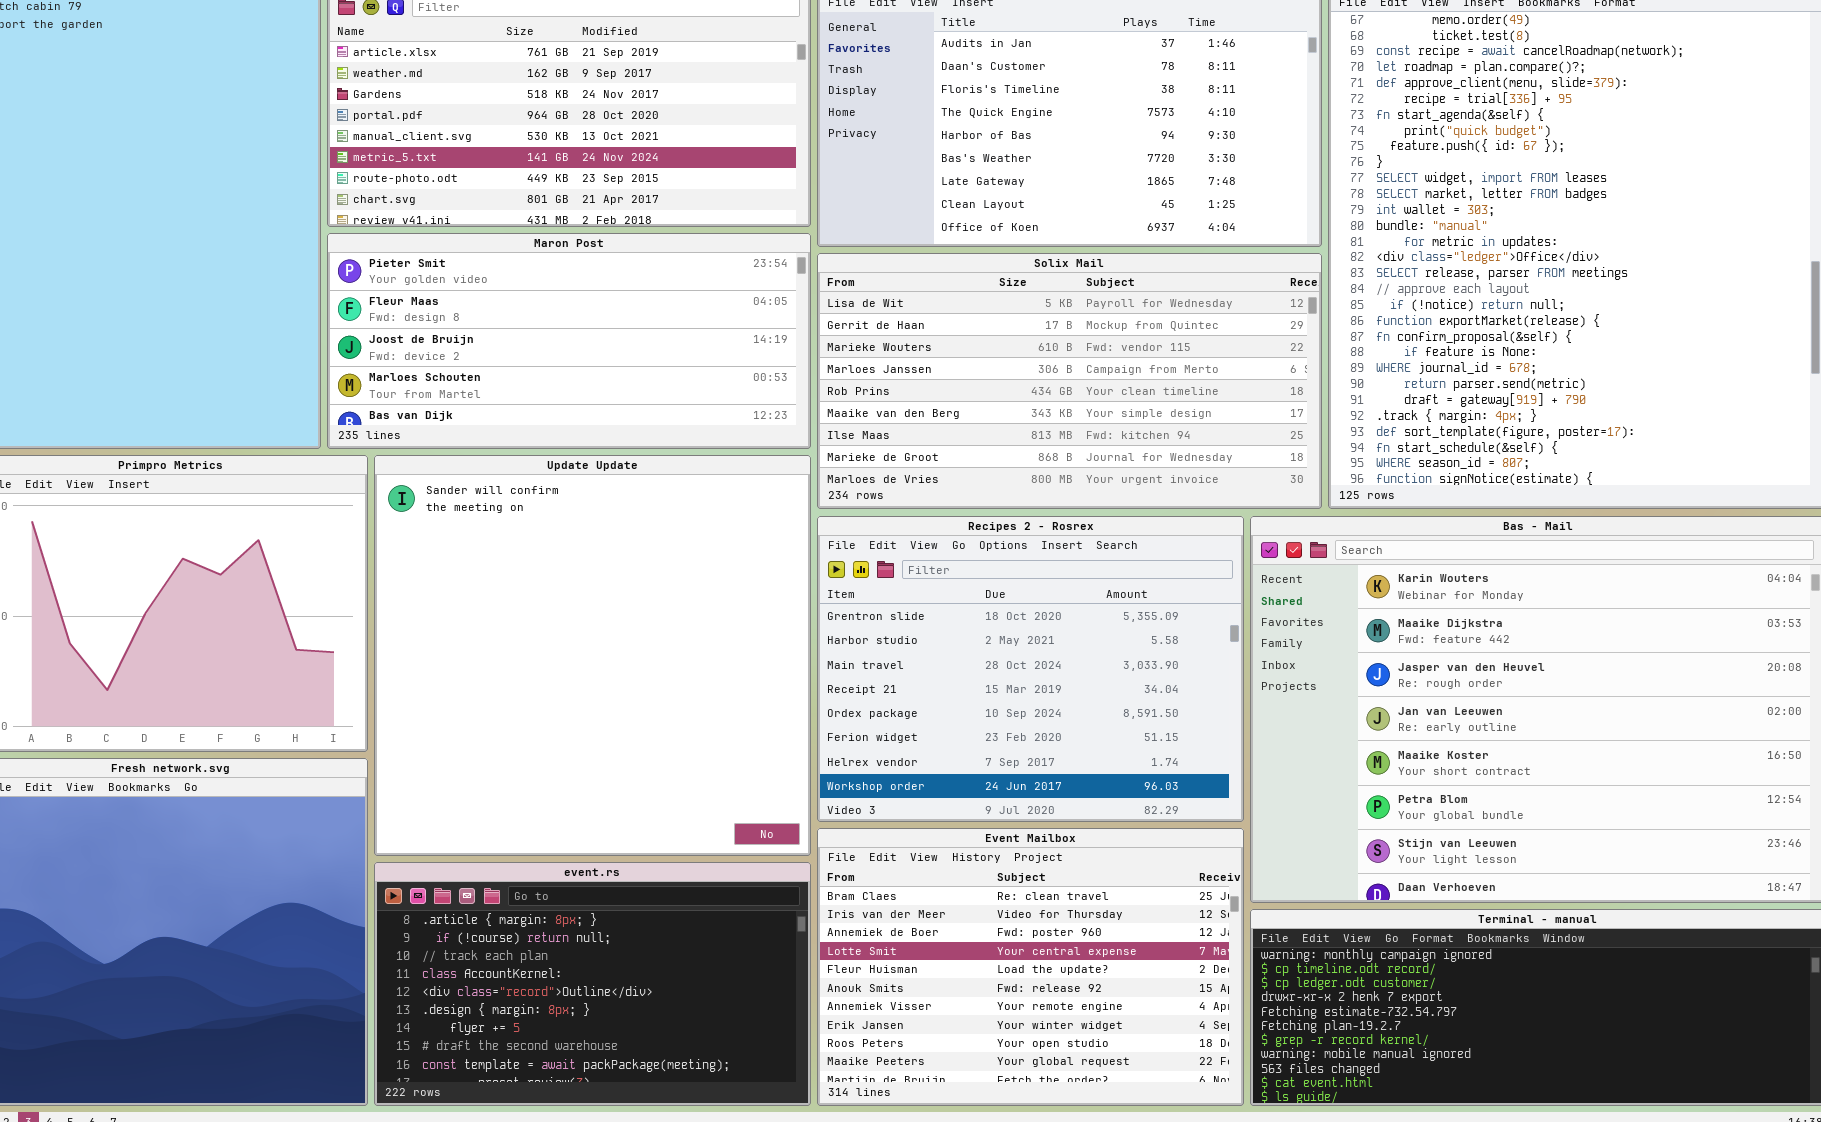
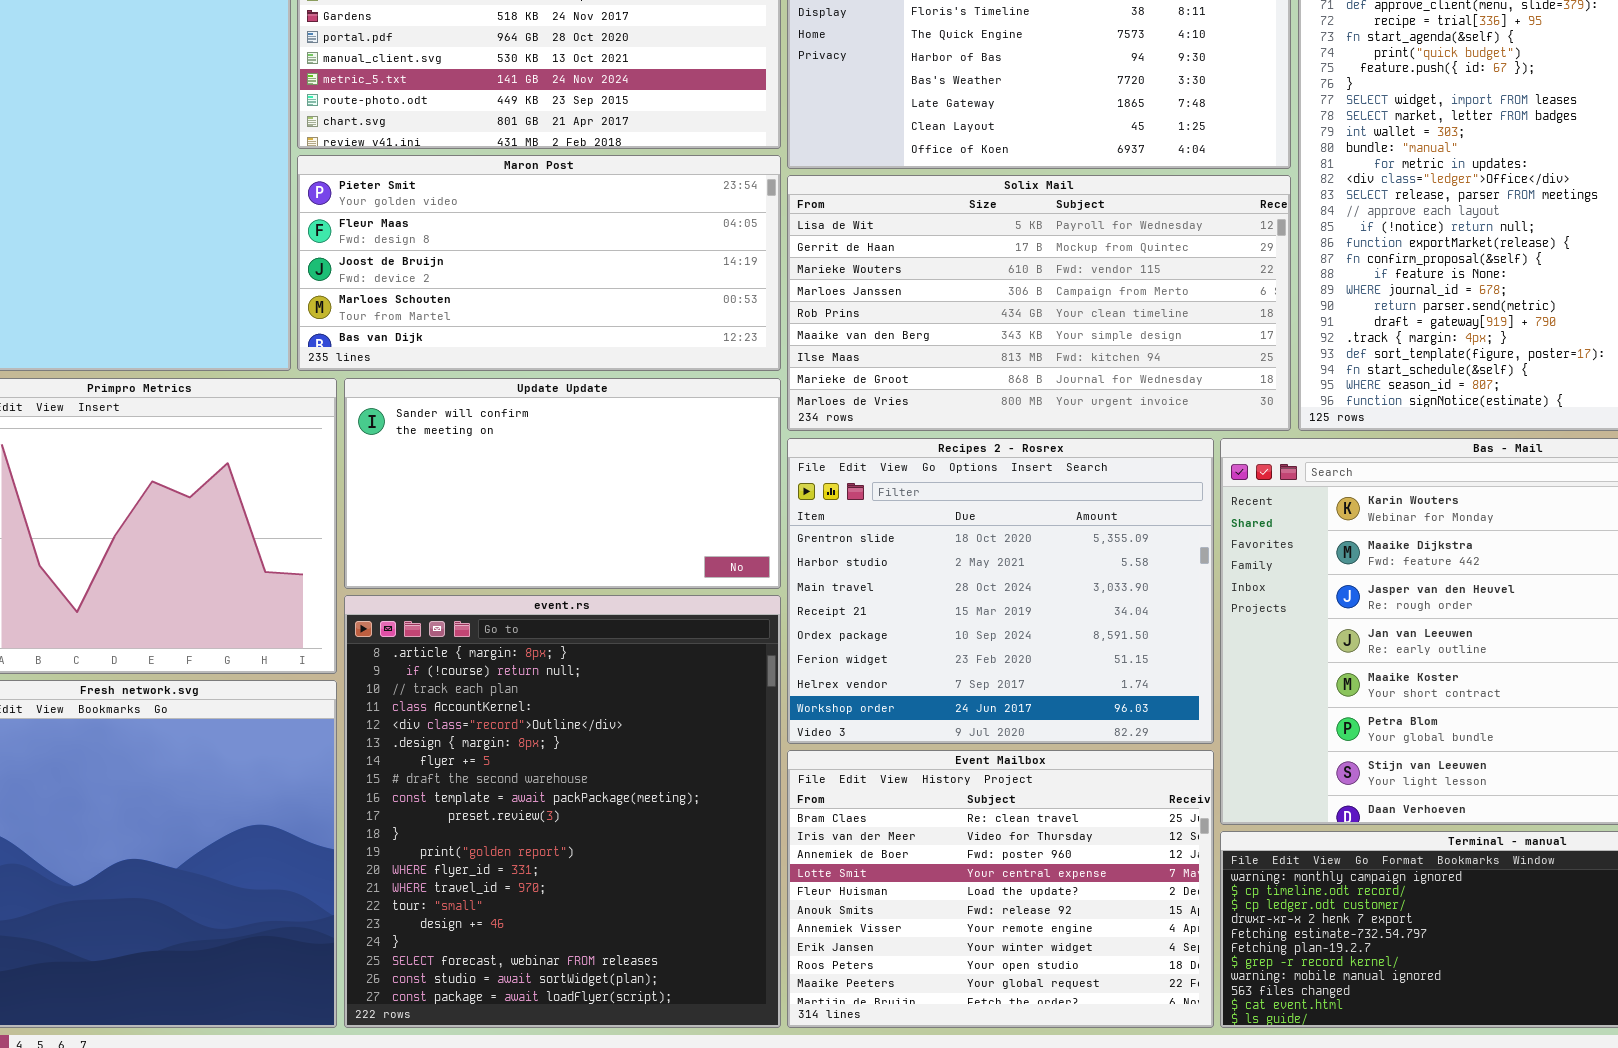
Update Update: [374,455,811,856] -> [344,378,781,589], resized
event.rs: [374,862,811,1106] -> [344,595,781,1028], resized

